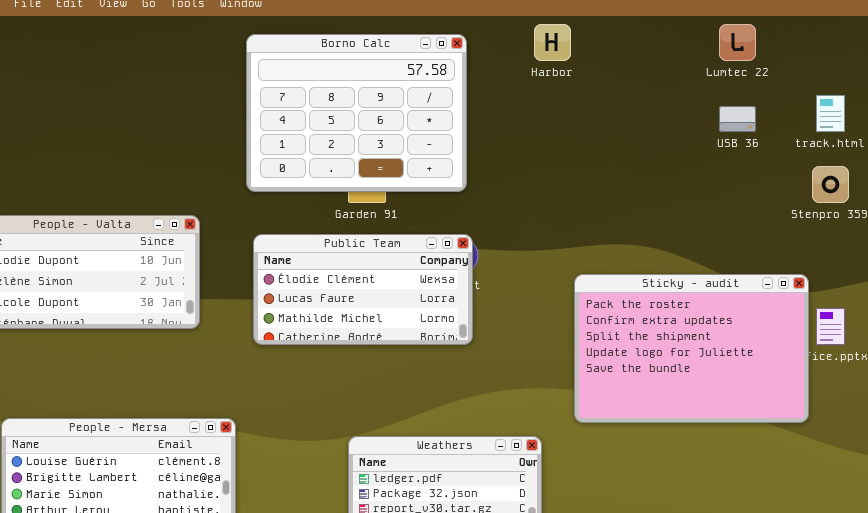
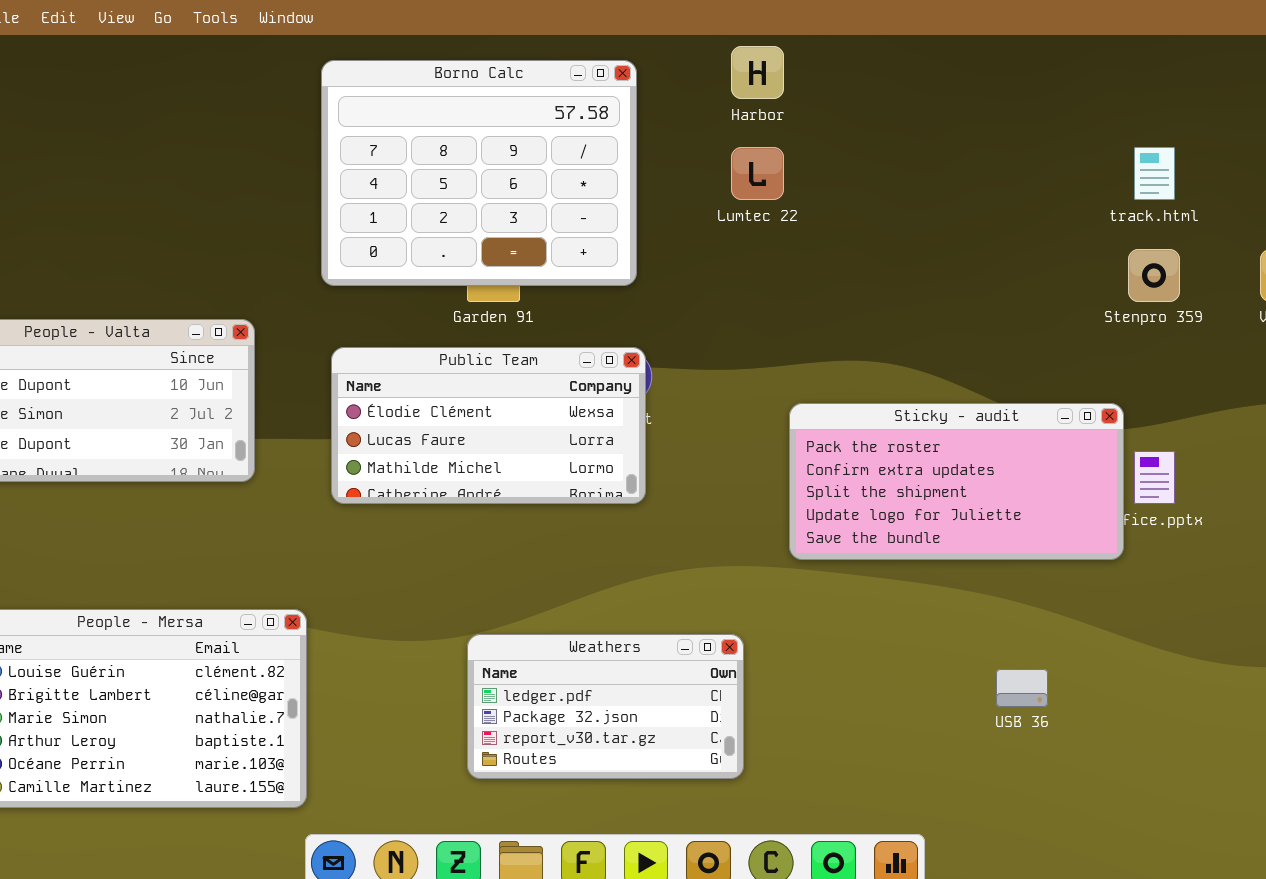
Lumtec 22: [719,24,756,61] -> [731,147,784,200], moved
USB 36: [719,106,756,132] -> [996,669,1048,707], moved
Sticky - audit: [574,274,809,423] -> [789,403,1124,560], resized

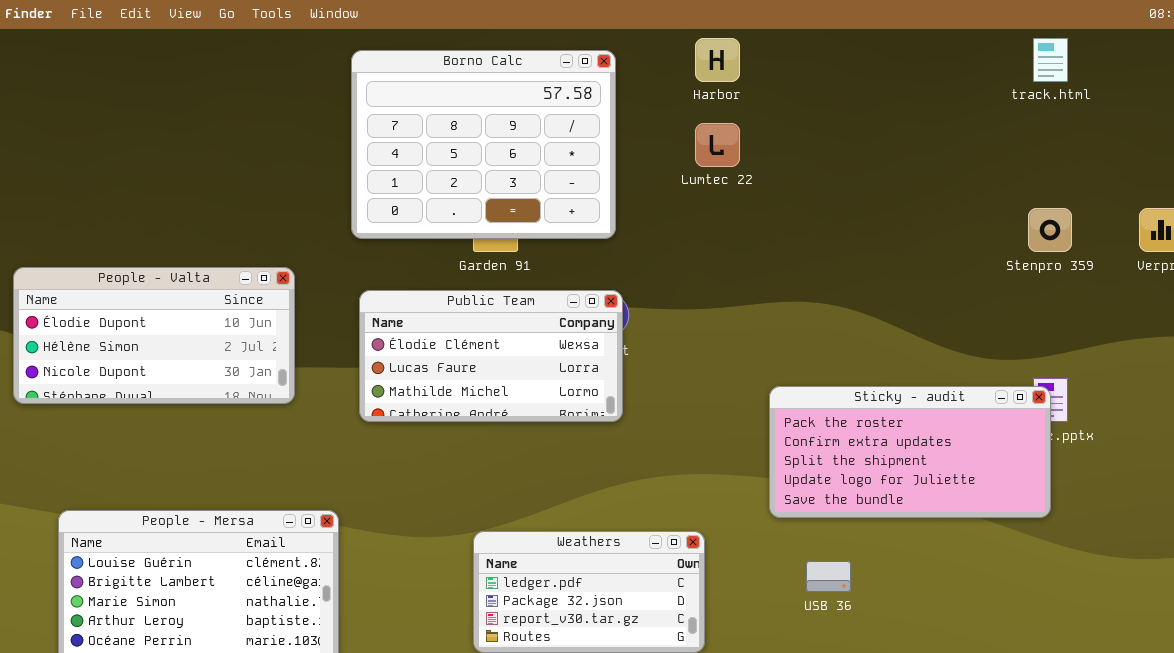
track.html: [1134,147,1175,200] -> [1033,38,1068,82], moved
Sticky - audit: [789,403,1124,560] -> [769,386,1051,518], moved
USB 36: [996,669,1048,707] -> [806,561,851,592], moved

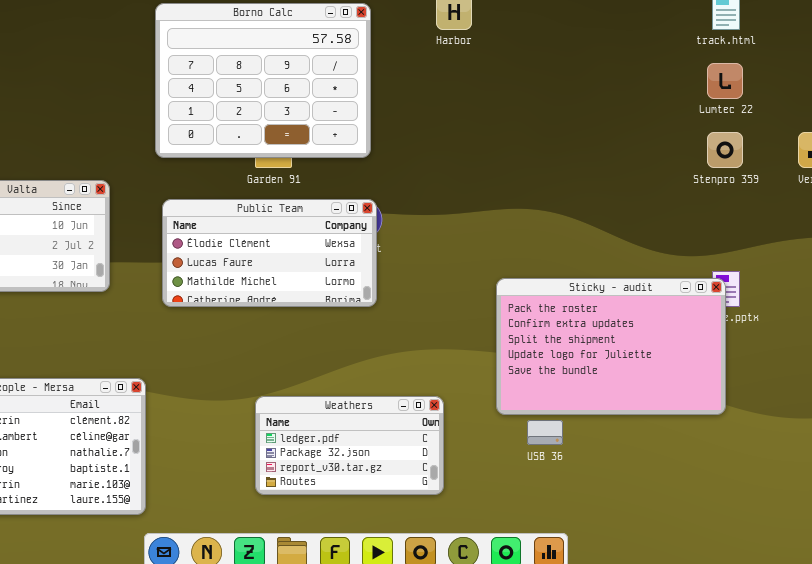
Lumtec 22: [695,123,740,167] -> [707,63,743,99], moved
Sticky - audit: [769,386,1051,518] -> [496,278,726,415], resized

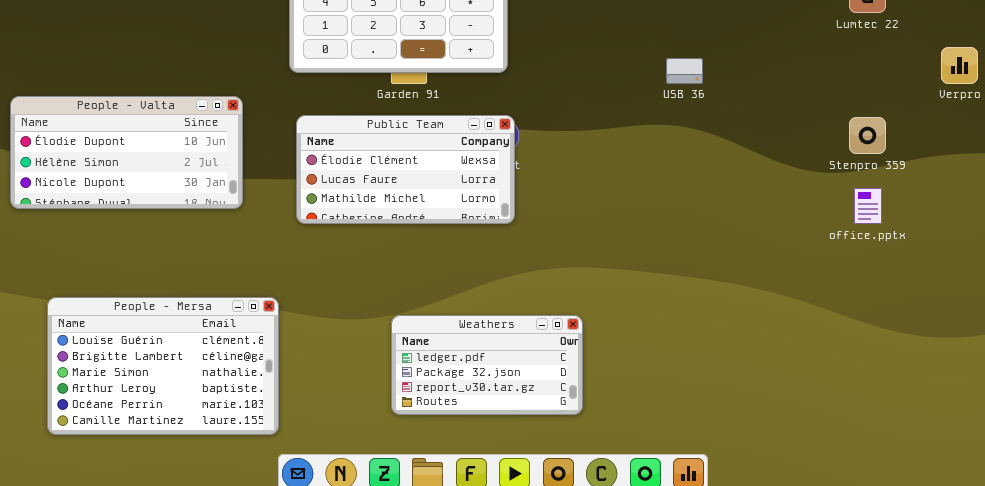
Stenpro 359: [707,132,743,168] -> [849,117,886,154], moved
Sticky - audit: [496,278,726,415] -> none, closed
USB 36: [527,420,563,445] -> [666,58,703,84], moved

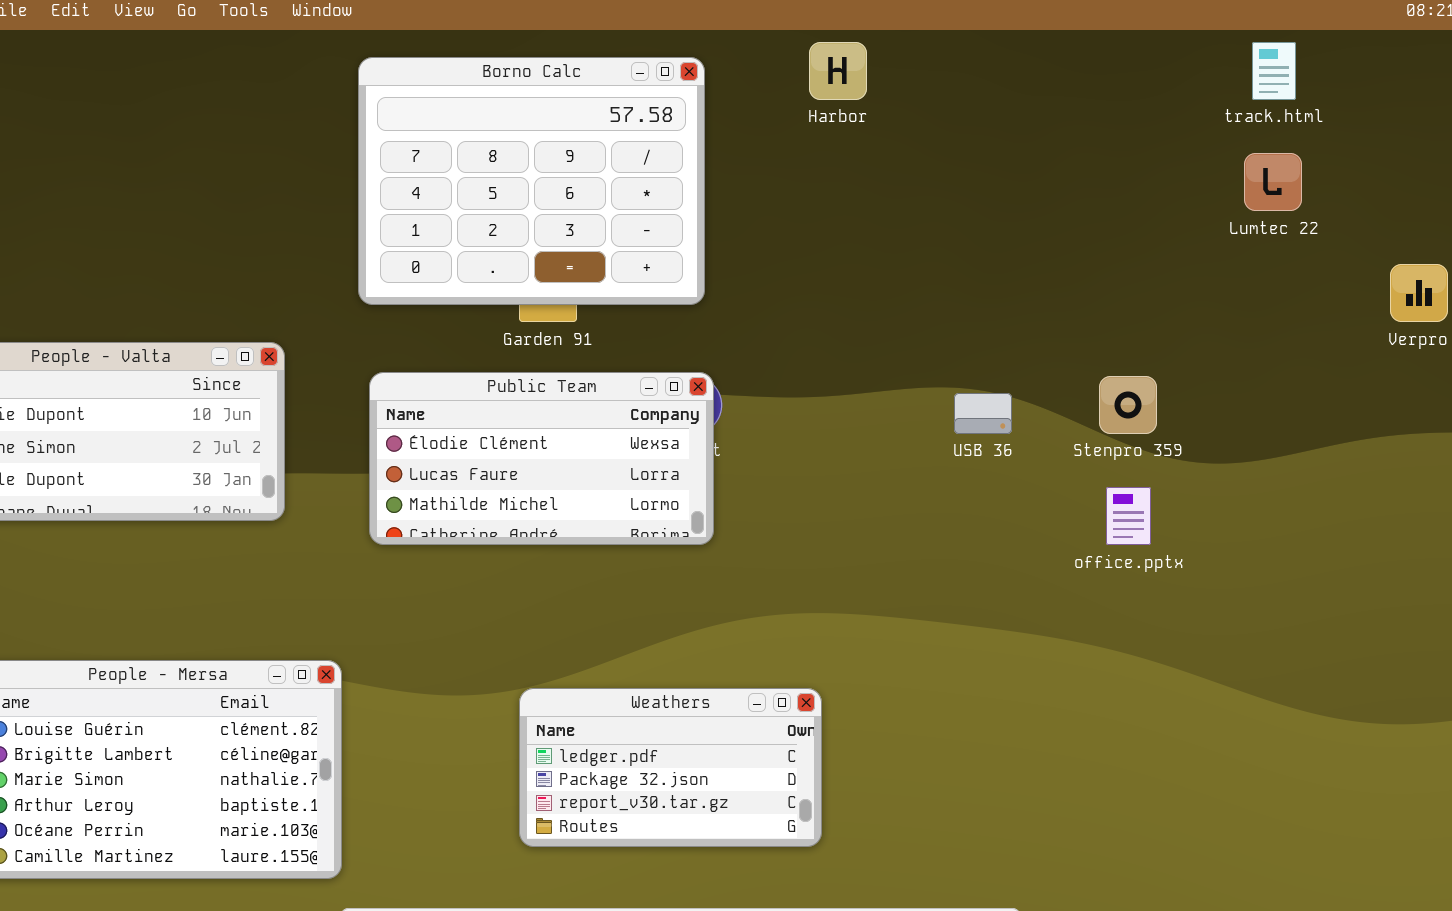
USB 36: [666,58,703,84] -> [954,393,1012,434], moved
Stenpro 359: [849,117,886,154] -> [1099,376,1157,434], moved
office.pptx: [854,188,882,224] -> [1106,487,1151,545], moved

